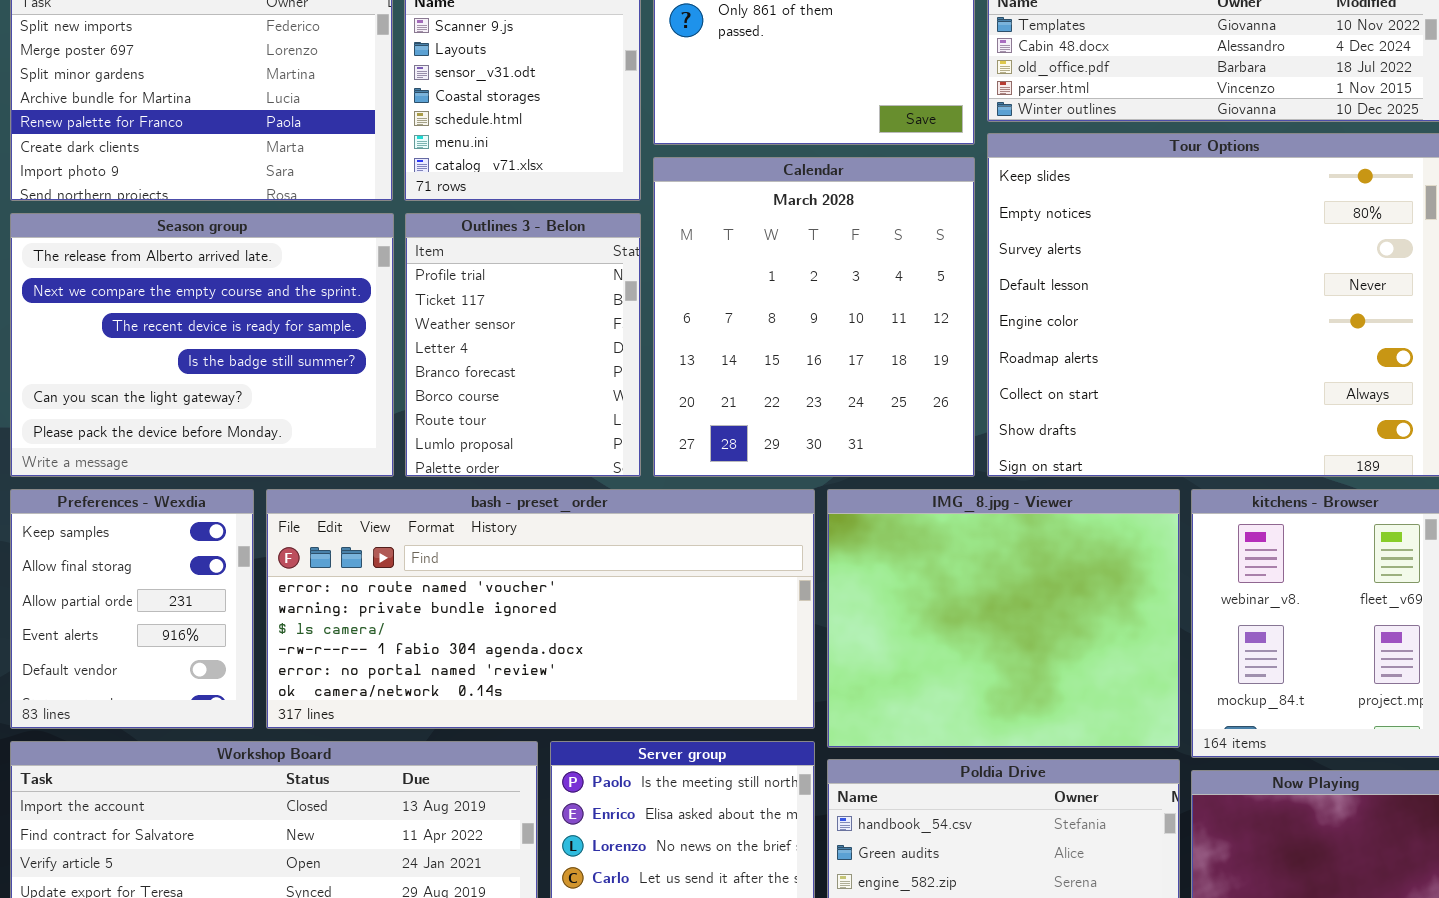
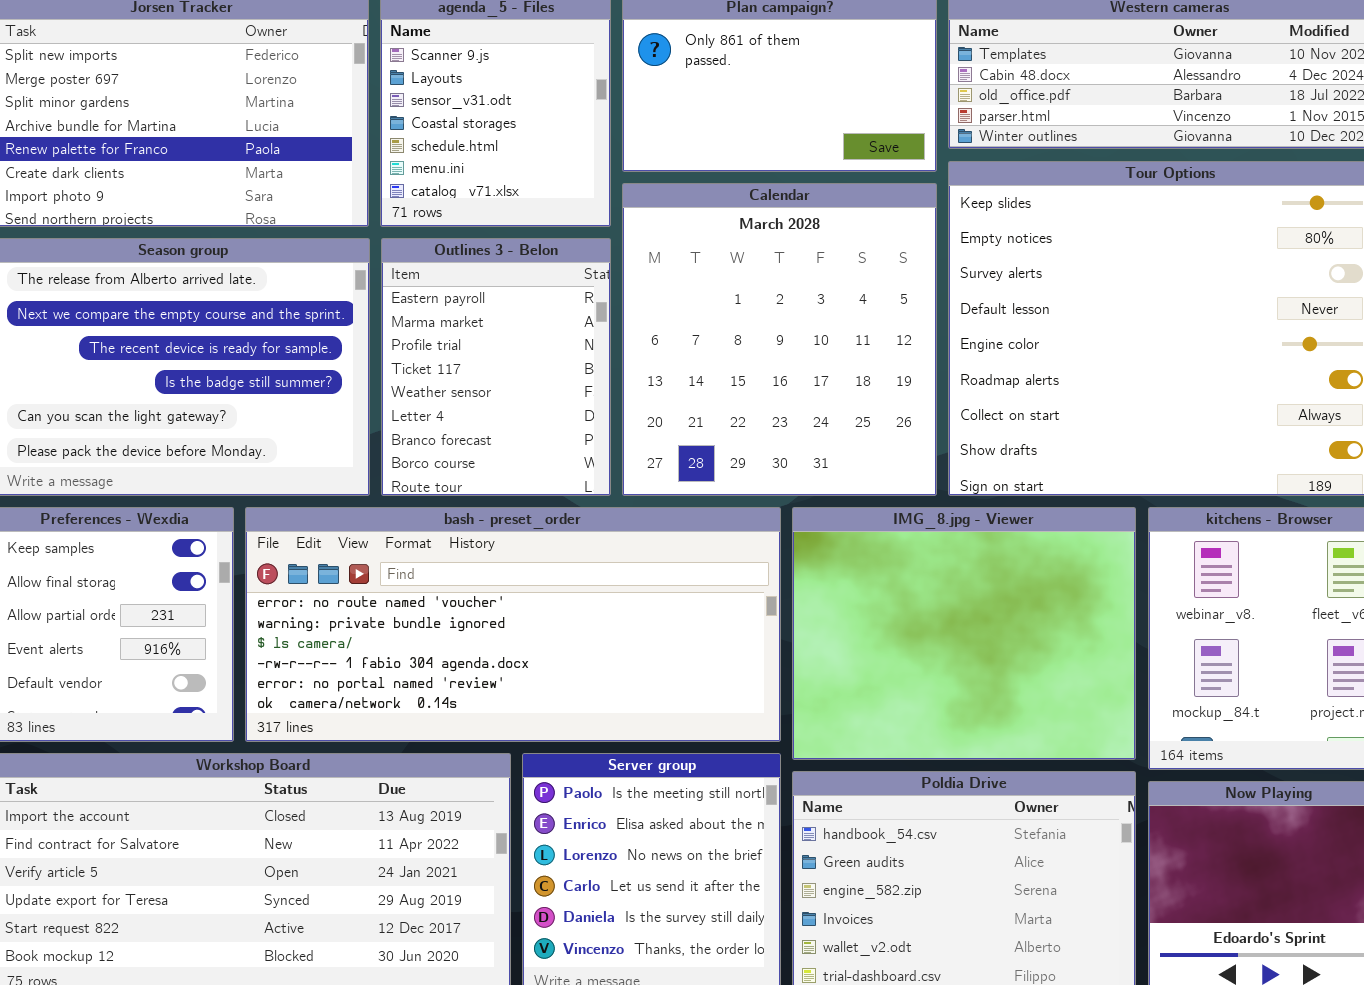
Outlines 3 - Belon: [405,213,641,477] -> [381,238,611,496], scrolled up 2 rows

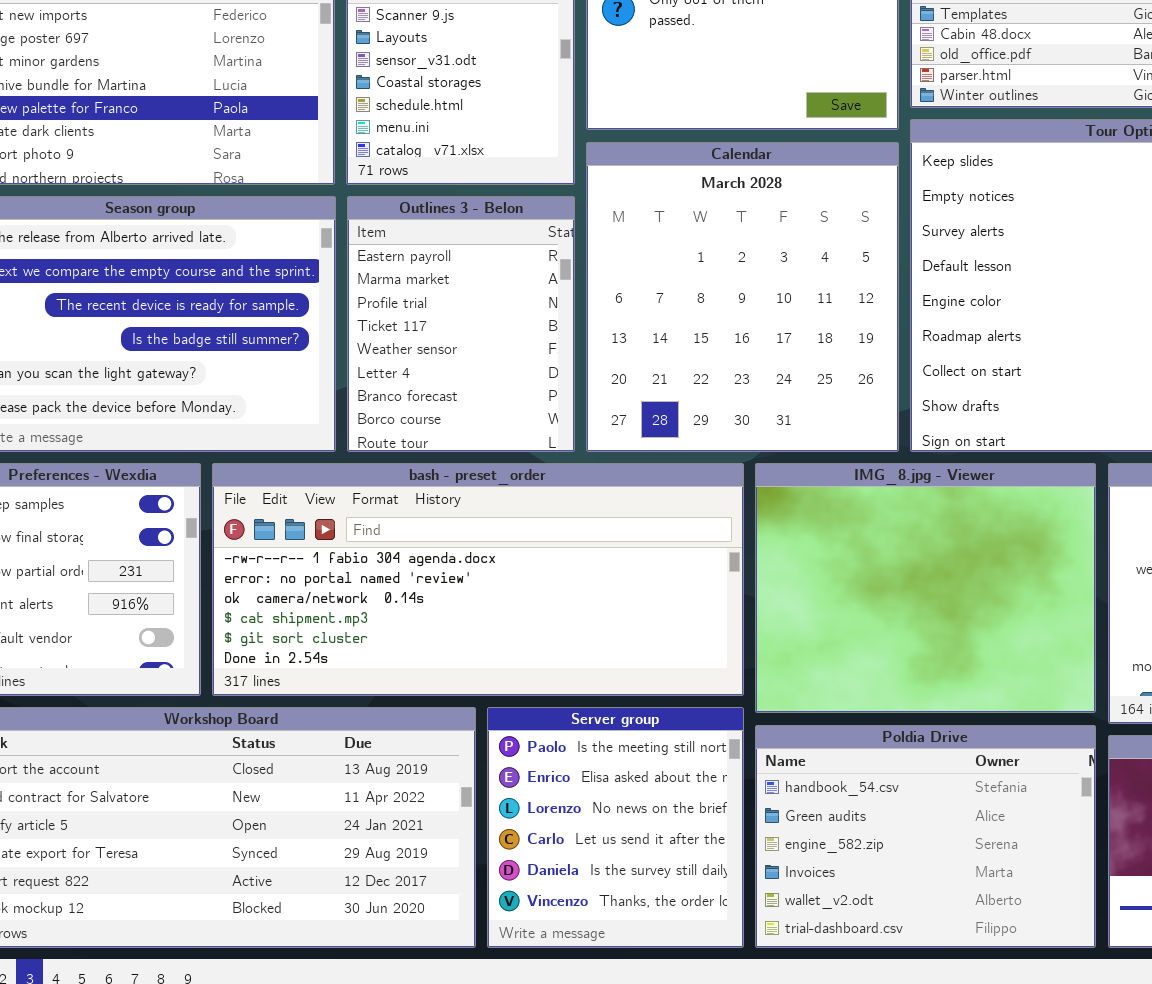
bash - preset_order: [245,507,781,742] -> [212,463,744,696], scrolled down 3 rows

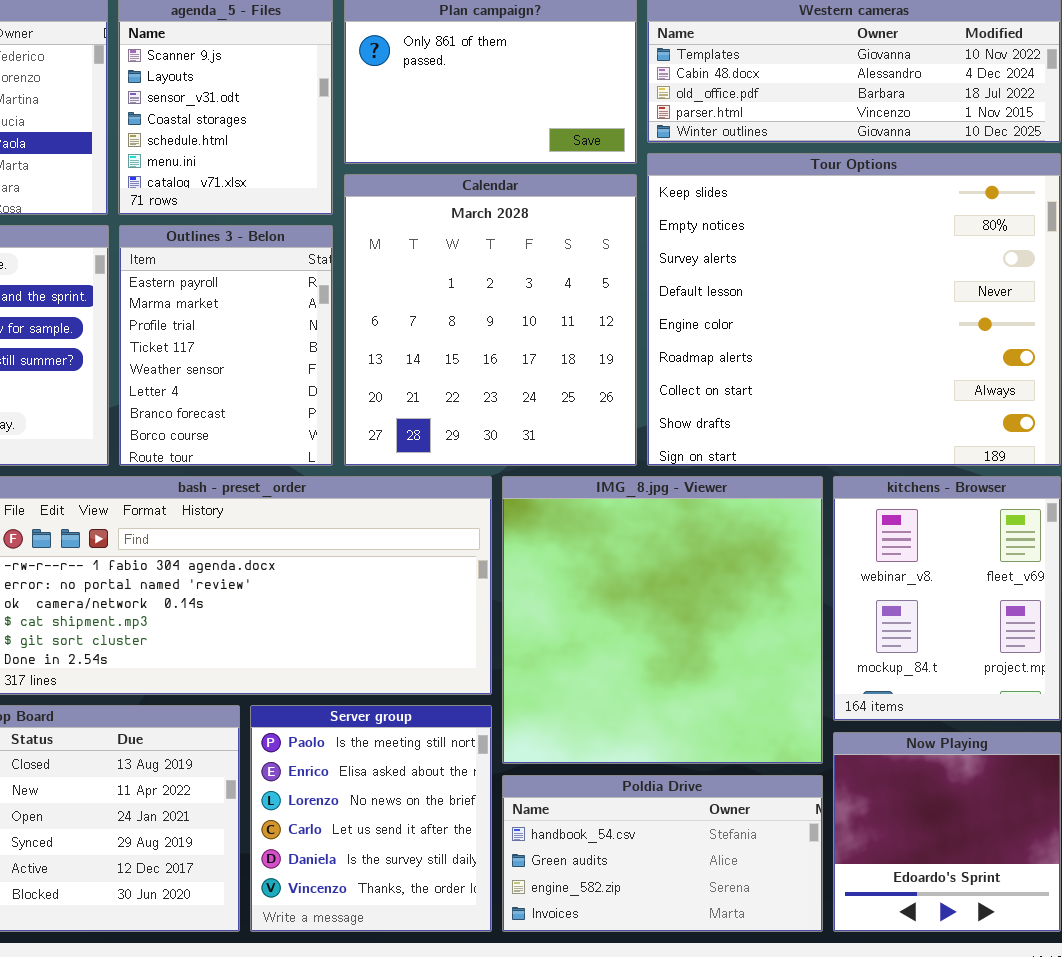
IMG_8.jpg - Viewer: [755,463,1096,713] -> [502,476,823,764], resized
Poldia Drive: [755,725,1096,948] -> [502,775,823,932], resized

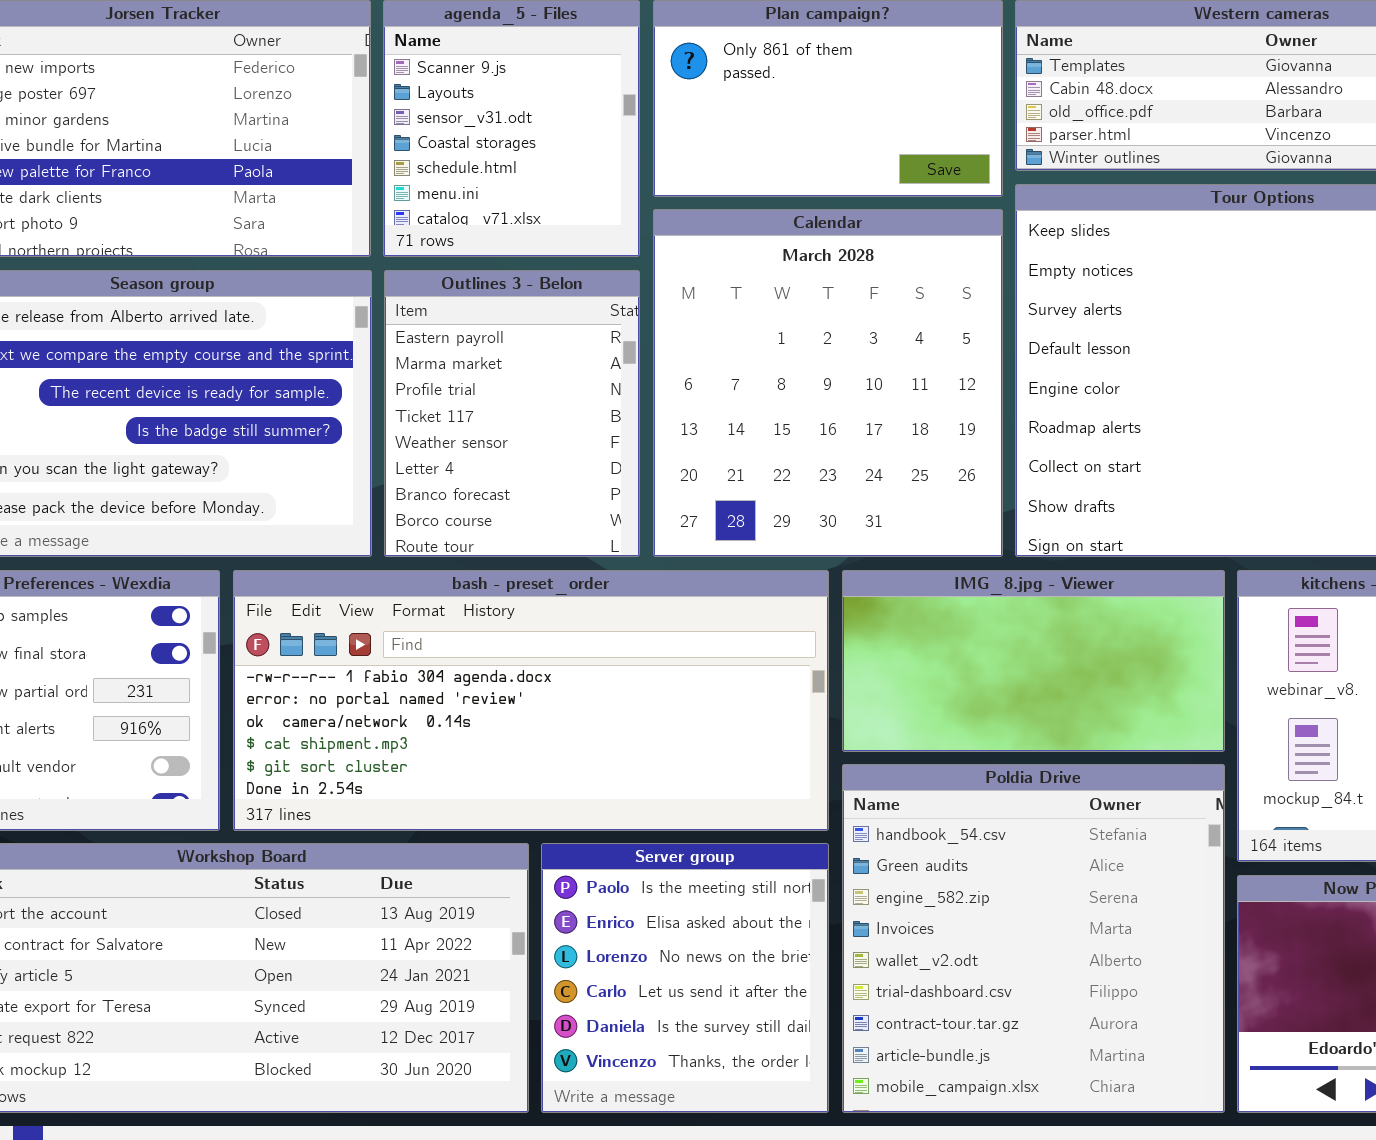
IMG_8.jpg - Viewer: [502,476,823,764] -> [842,570,1225,752], resized
Poldia Drive: [502,775,823,932] -> [842,764,1225,1113], resized

